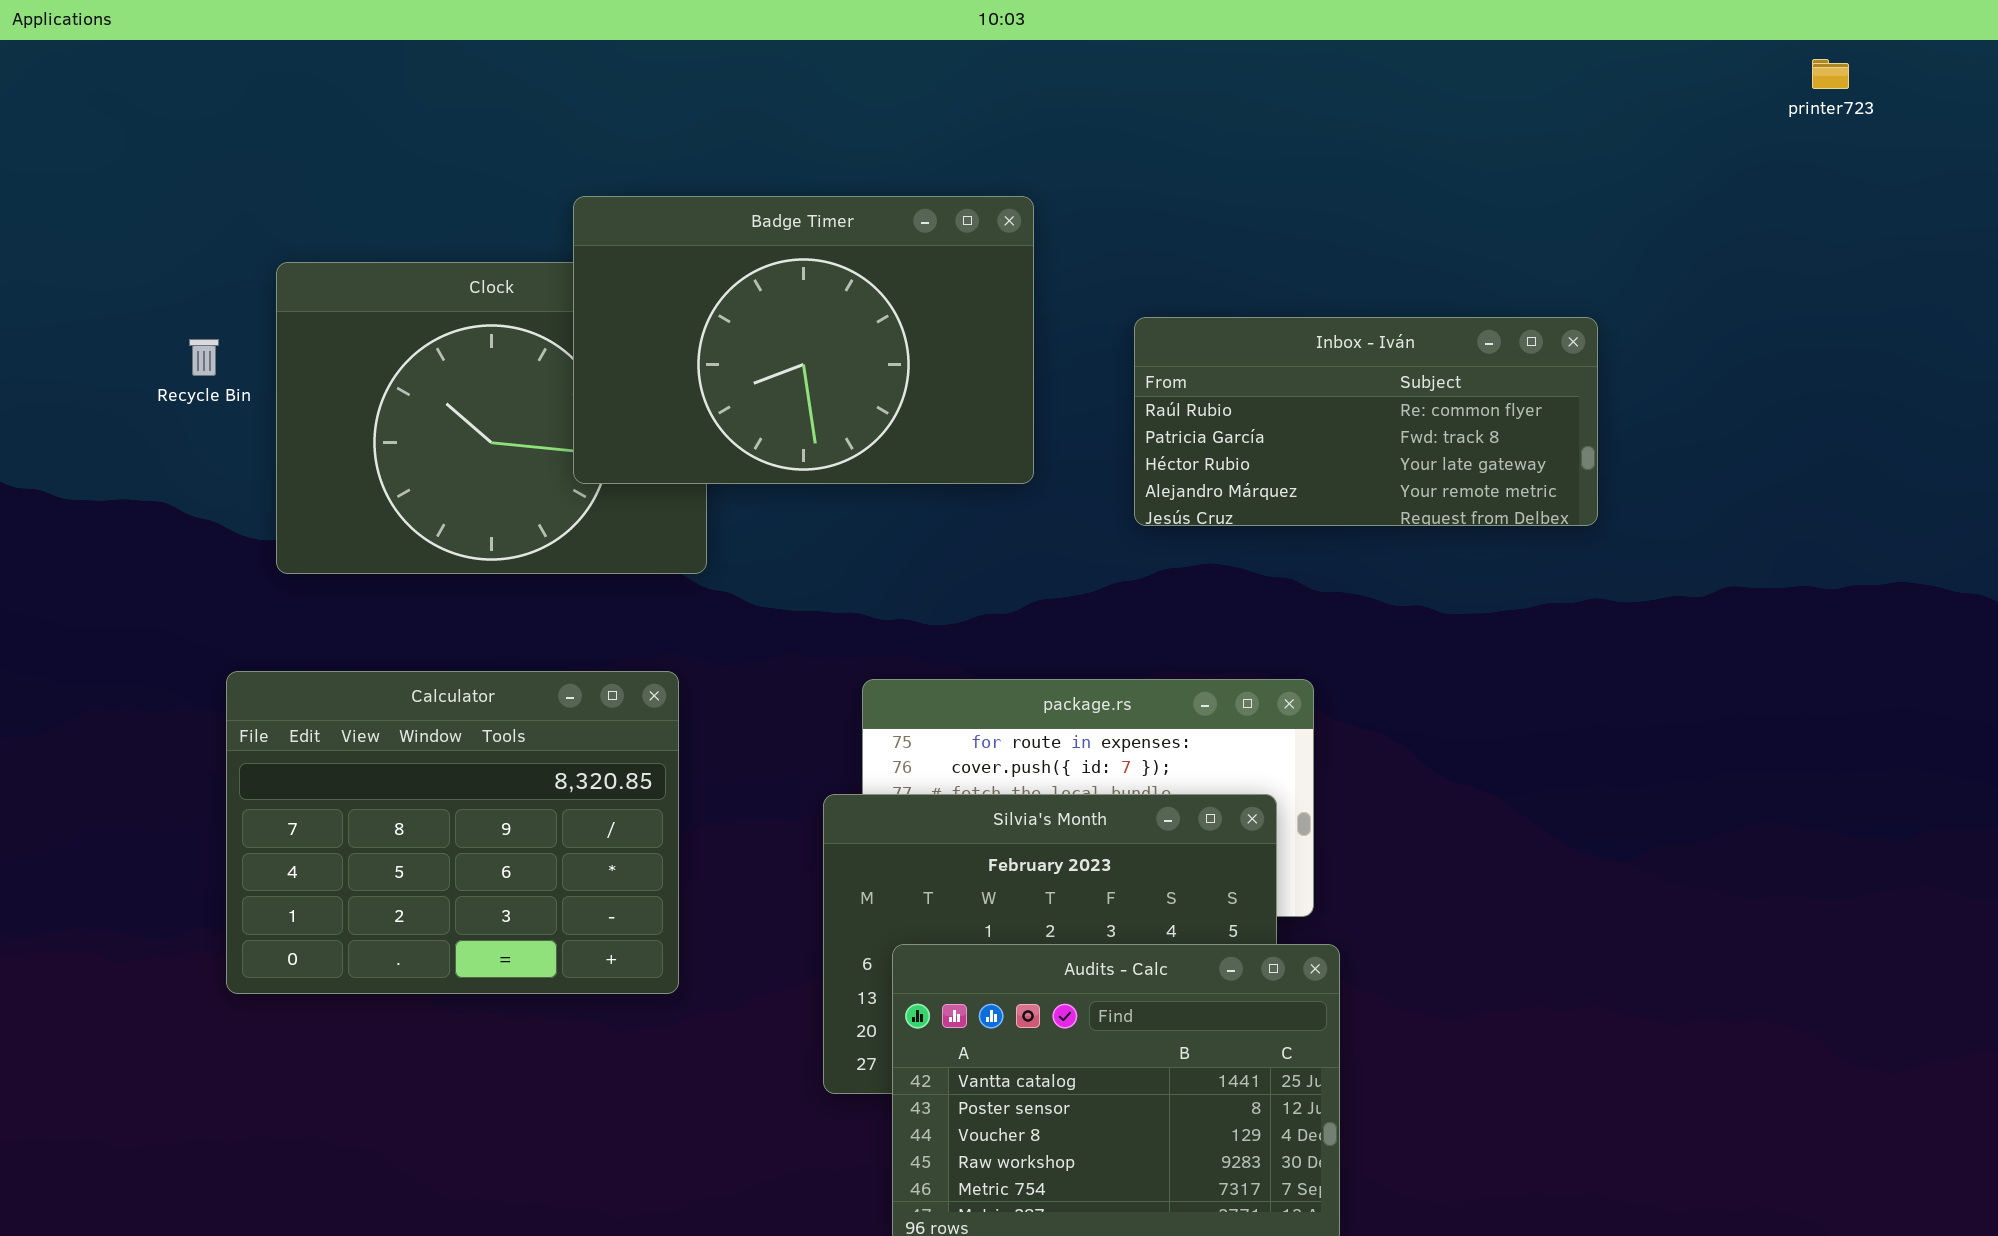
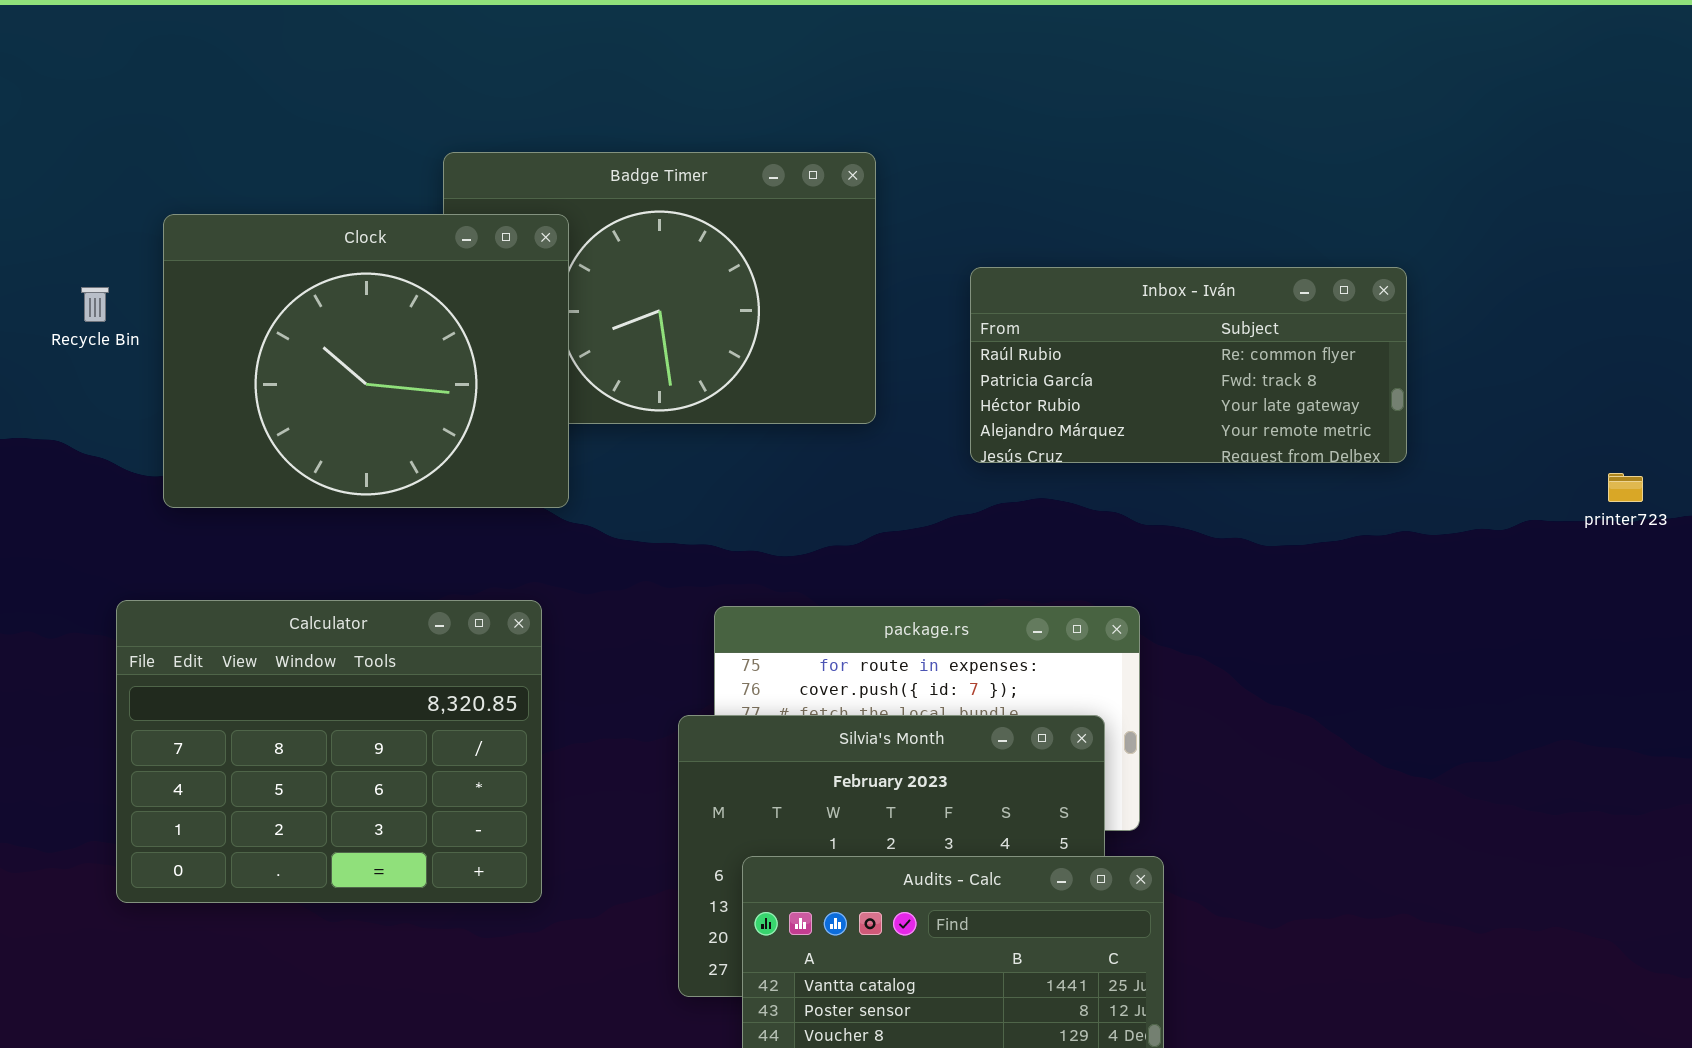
printer723: [1812,59,1849,89] -> [1608,473,1643,502], moved
Clock: [276,262,707,574] -> [163,214,569,508], raised

